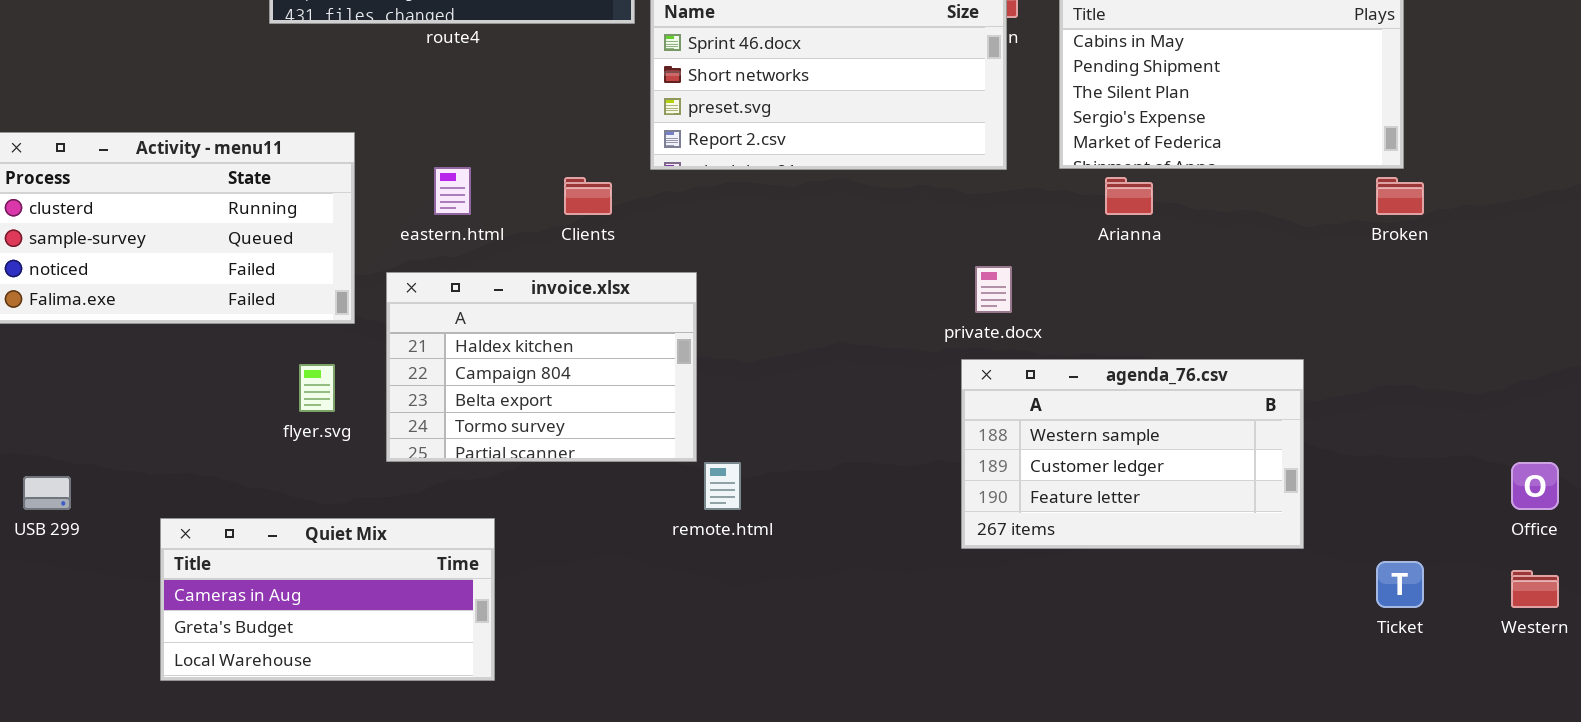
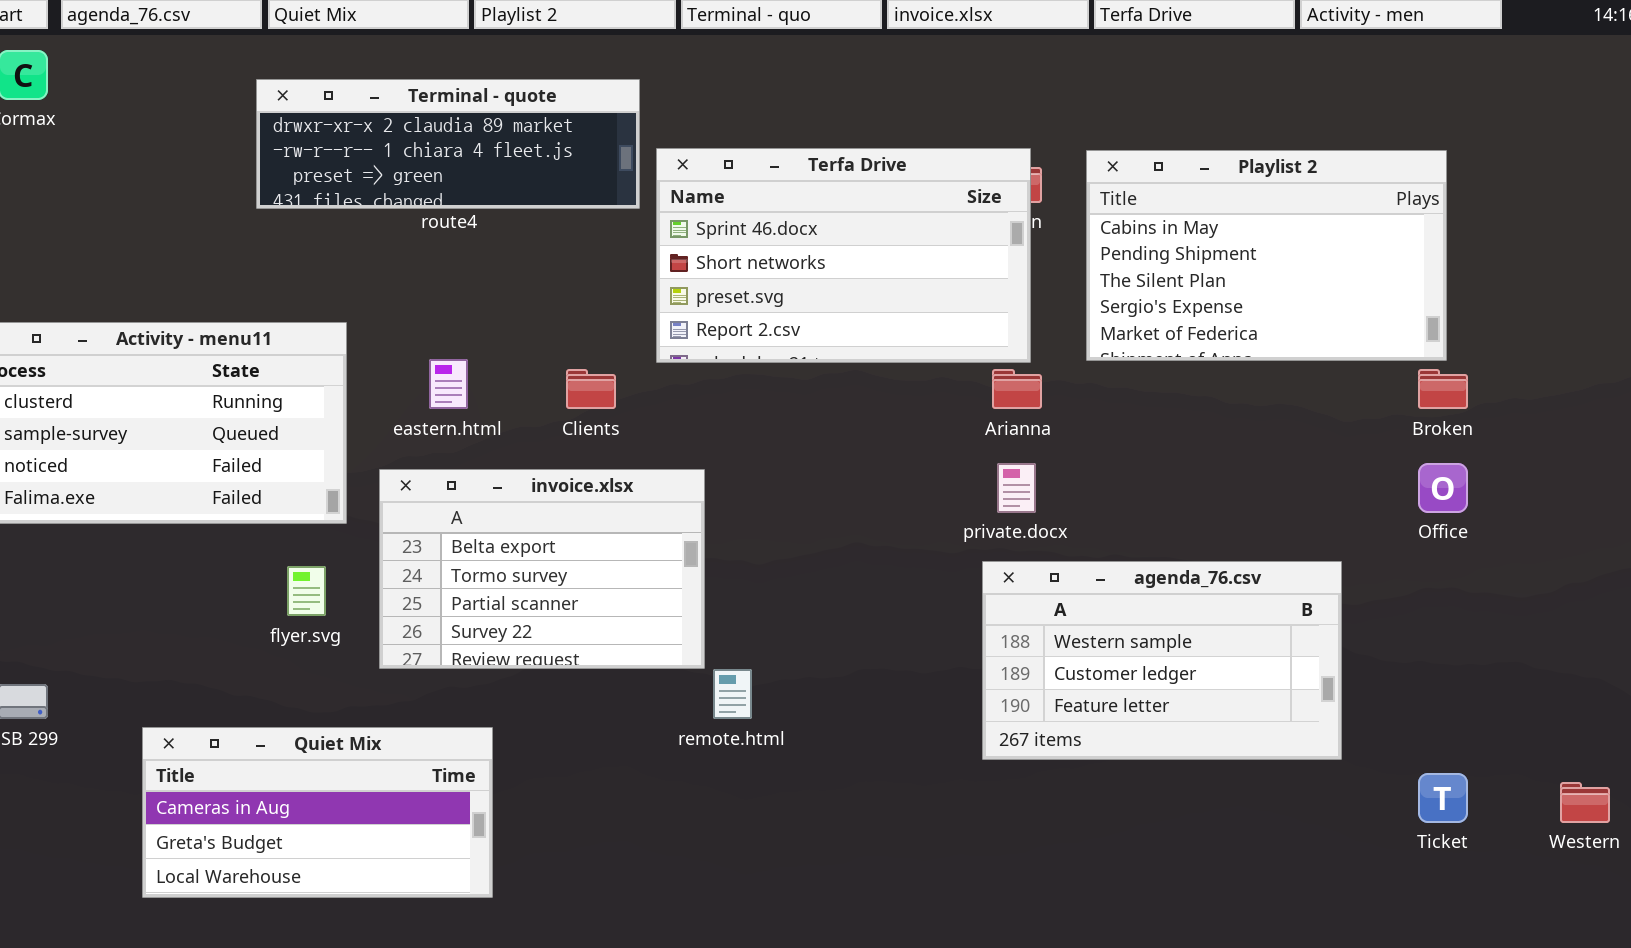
Arianna: [1105,177,1153,215] -> [992,369,1042,409], moved
invoice.xlsx: [386,272,697,462] -> [379,469,705,669], scrolled down 2 rows
Office: [1511,462,1559,510] -> [1418,463,1468,513], moved

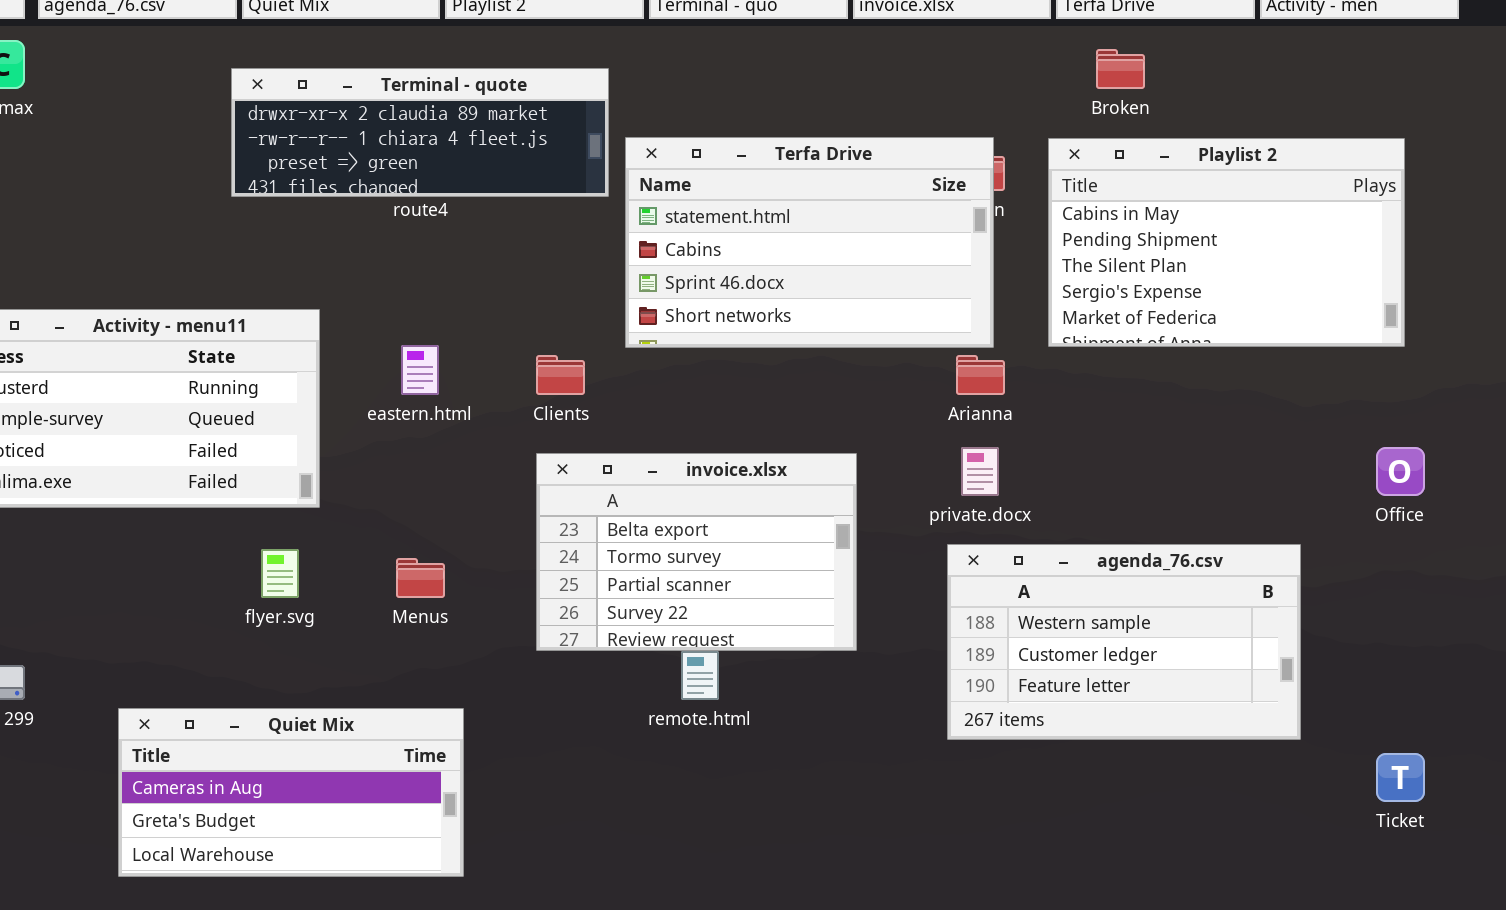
Terfa Drive: [656,148,1031,363] -> [625,137,994,348], scrolled up 2 rows
Broken: [1418,369,1468,409] -> [1096,49,1145,89], moved
invoice.xlsx: [379,469,705,669] -> [536,453,857,651], moved

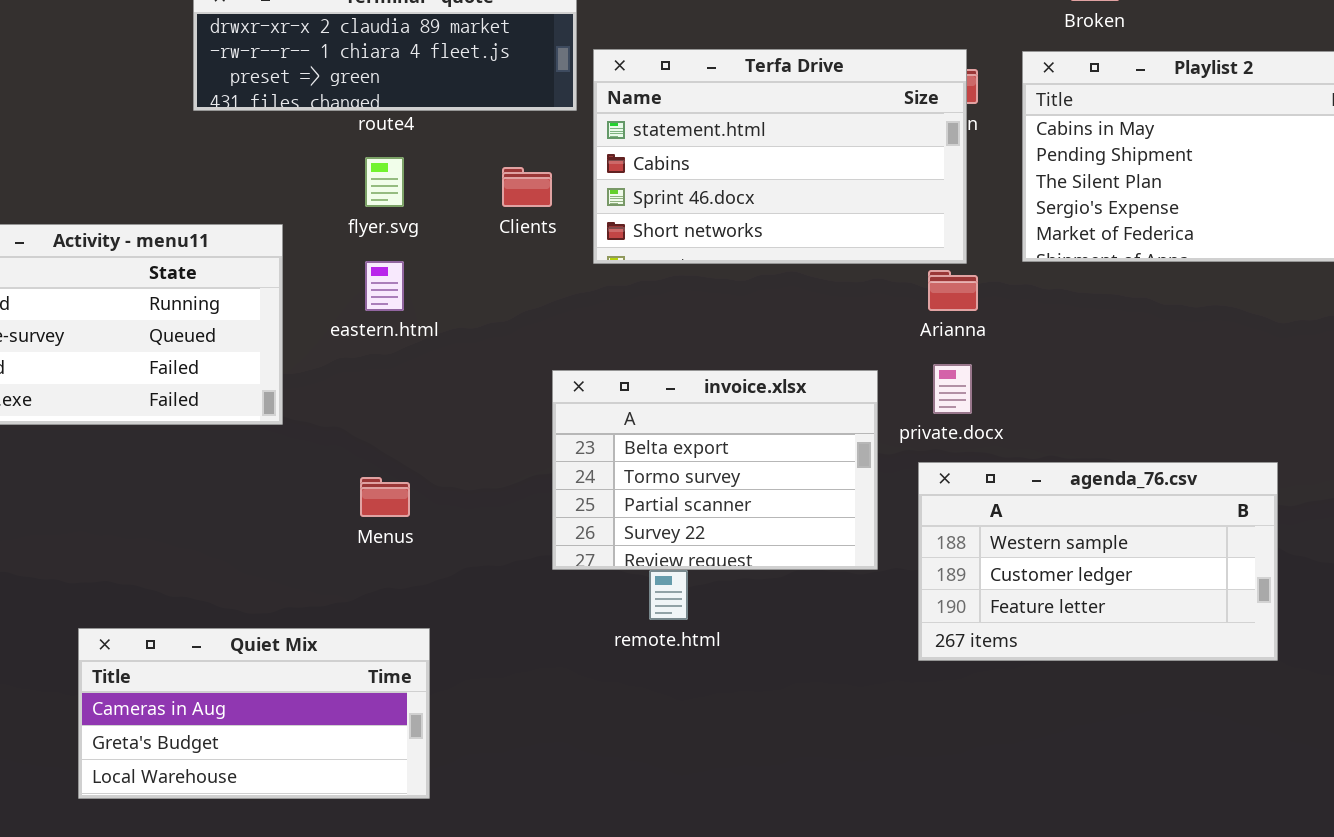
Clients: [536,355,585,395] -> [502,167,552,207], moved
invoice.xlsx: [536,453,857,651] -> [552,370,878,570], moved
flyer.svg: [261,549,299,598] -> [365,157,404,207], moved

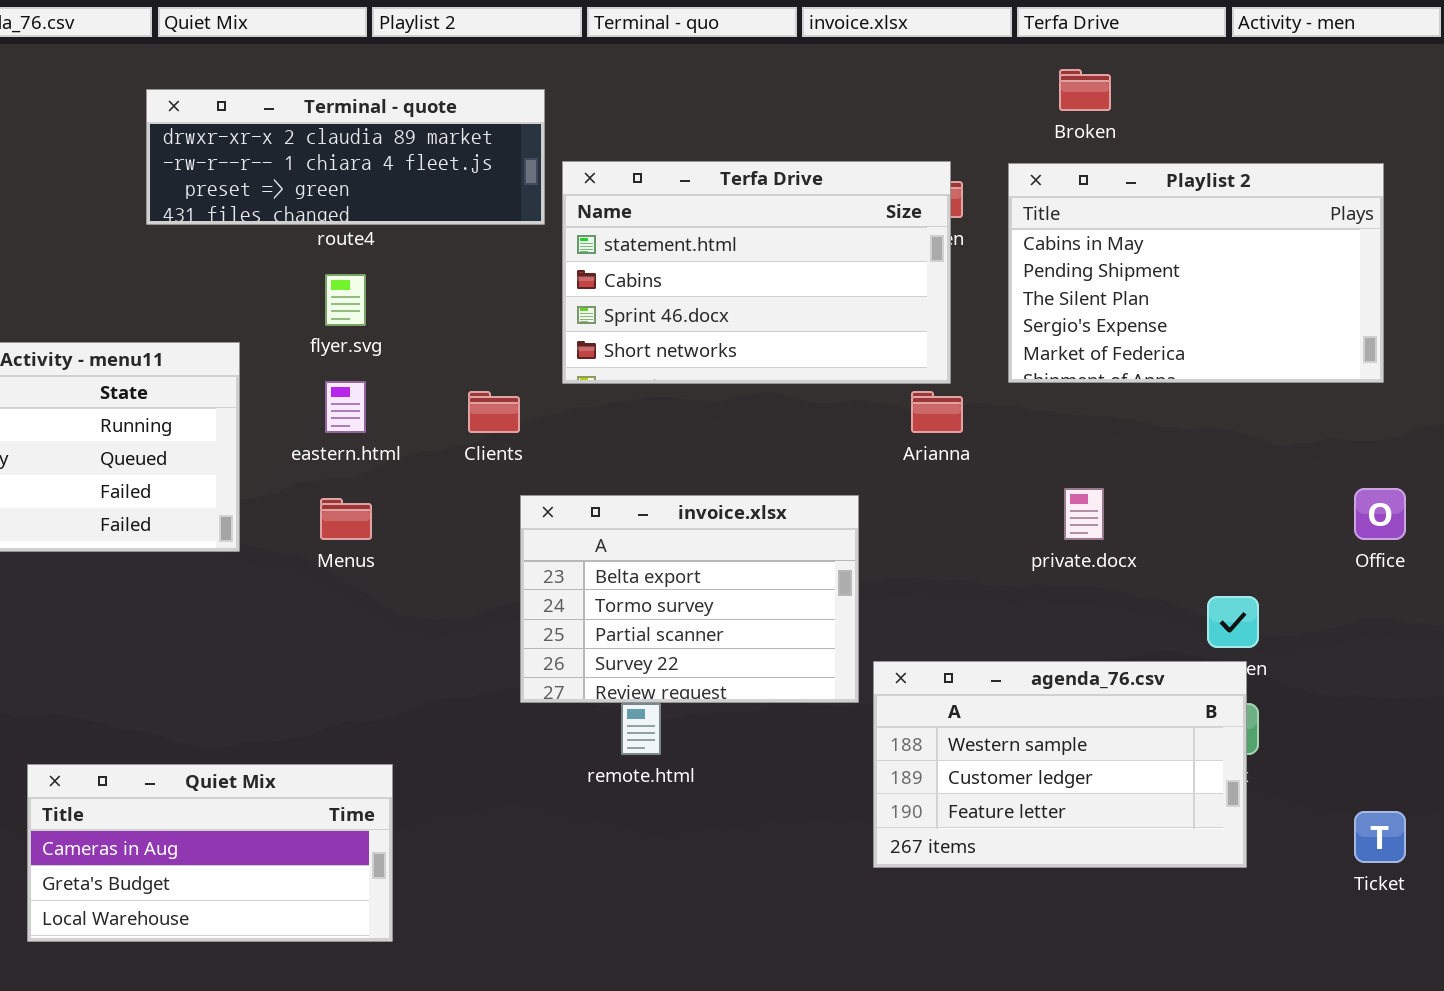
Clients: [502,167,552,207] -> [468,391,520,433], moved
private.docx: [933,364,972,414] -> [1064,488,1104,540], moved
agenda_76.csv: [918,462,1278,661] -> [873,661,1247,868], moved
Menus: [360,477,410,517] -> [320,498,372,540], moved

